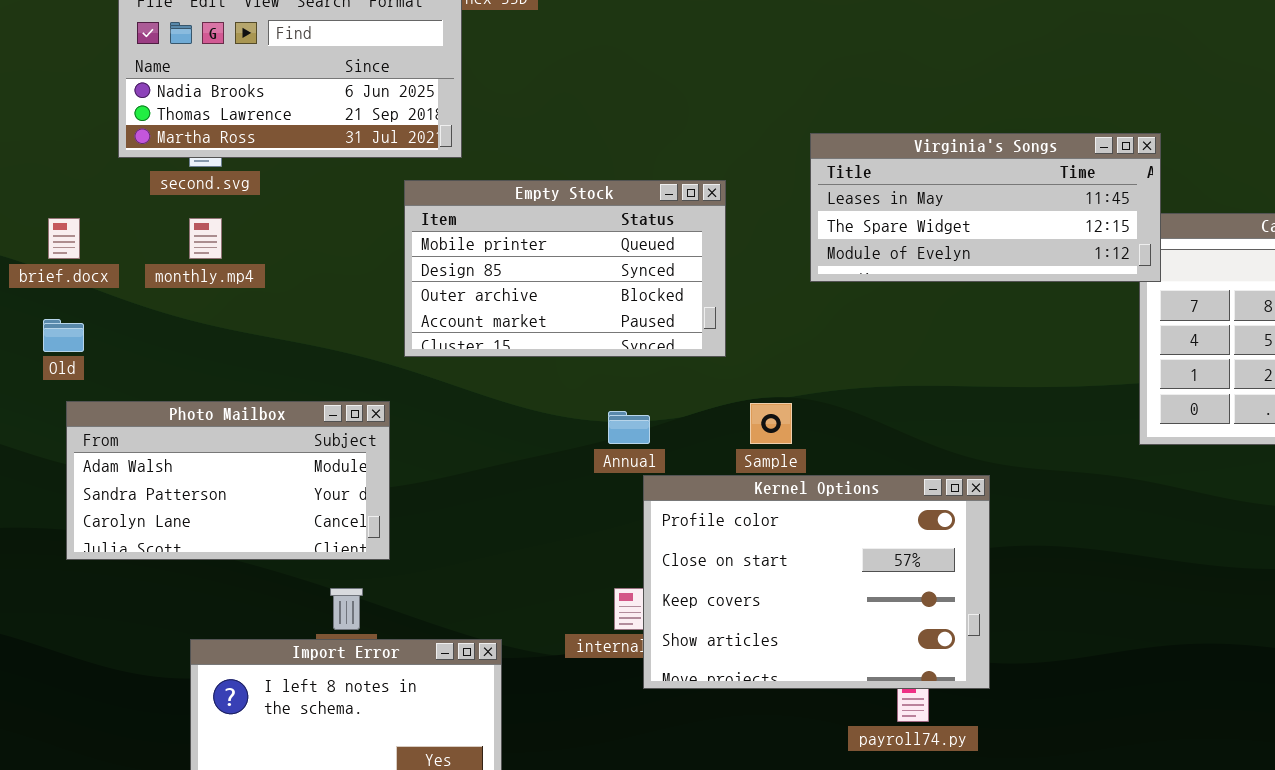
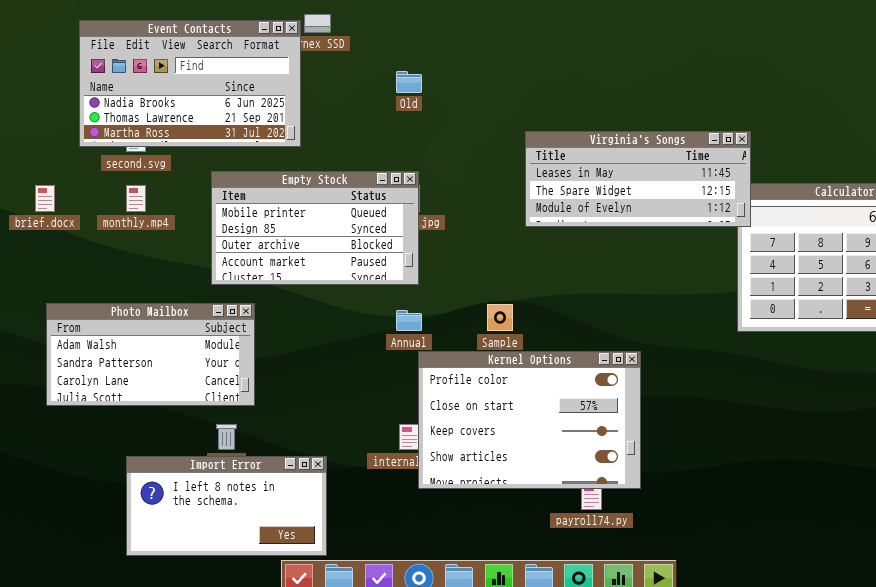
Empty Stock: [404,180,726,357] -> [211,171,419,285], moved
Old: [43,319,84,352] -> [396,71,422,93], moved

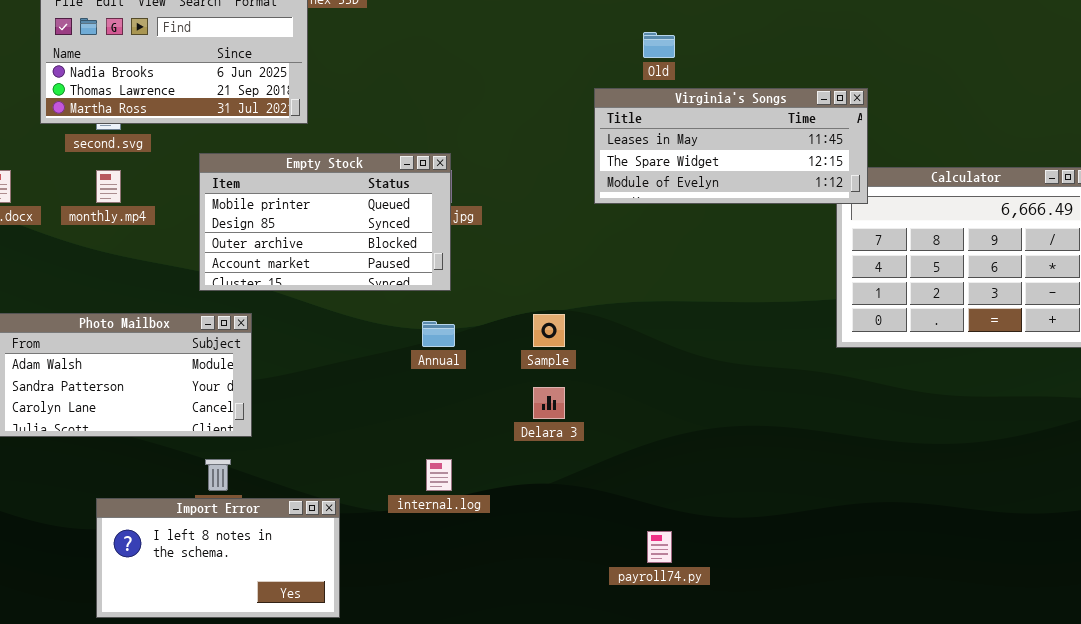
Old: [396,71,422,93] -> [643,32,675,58], moved
Virginia's Songs: [525,131,751,227] -> [594,88,868,204], moved
Kernel Options: [418,351,641,489] -> none, closed

